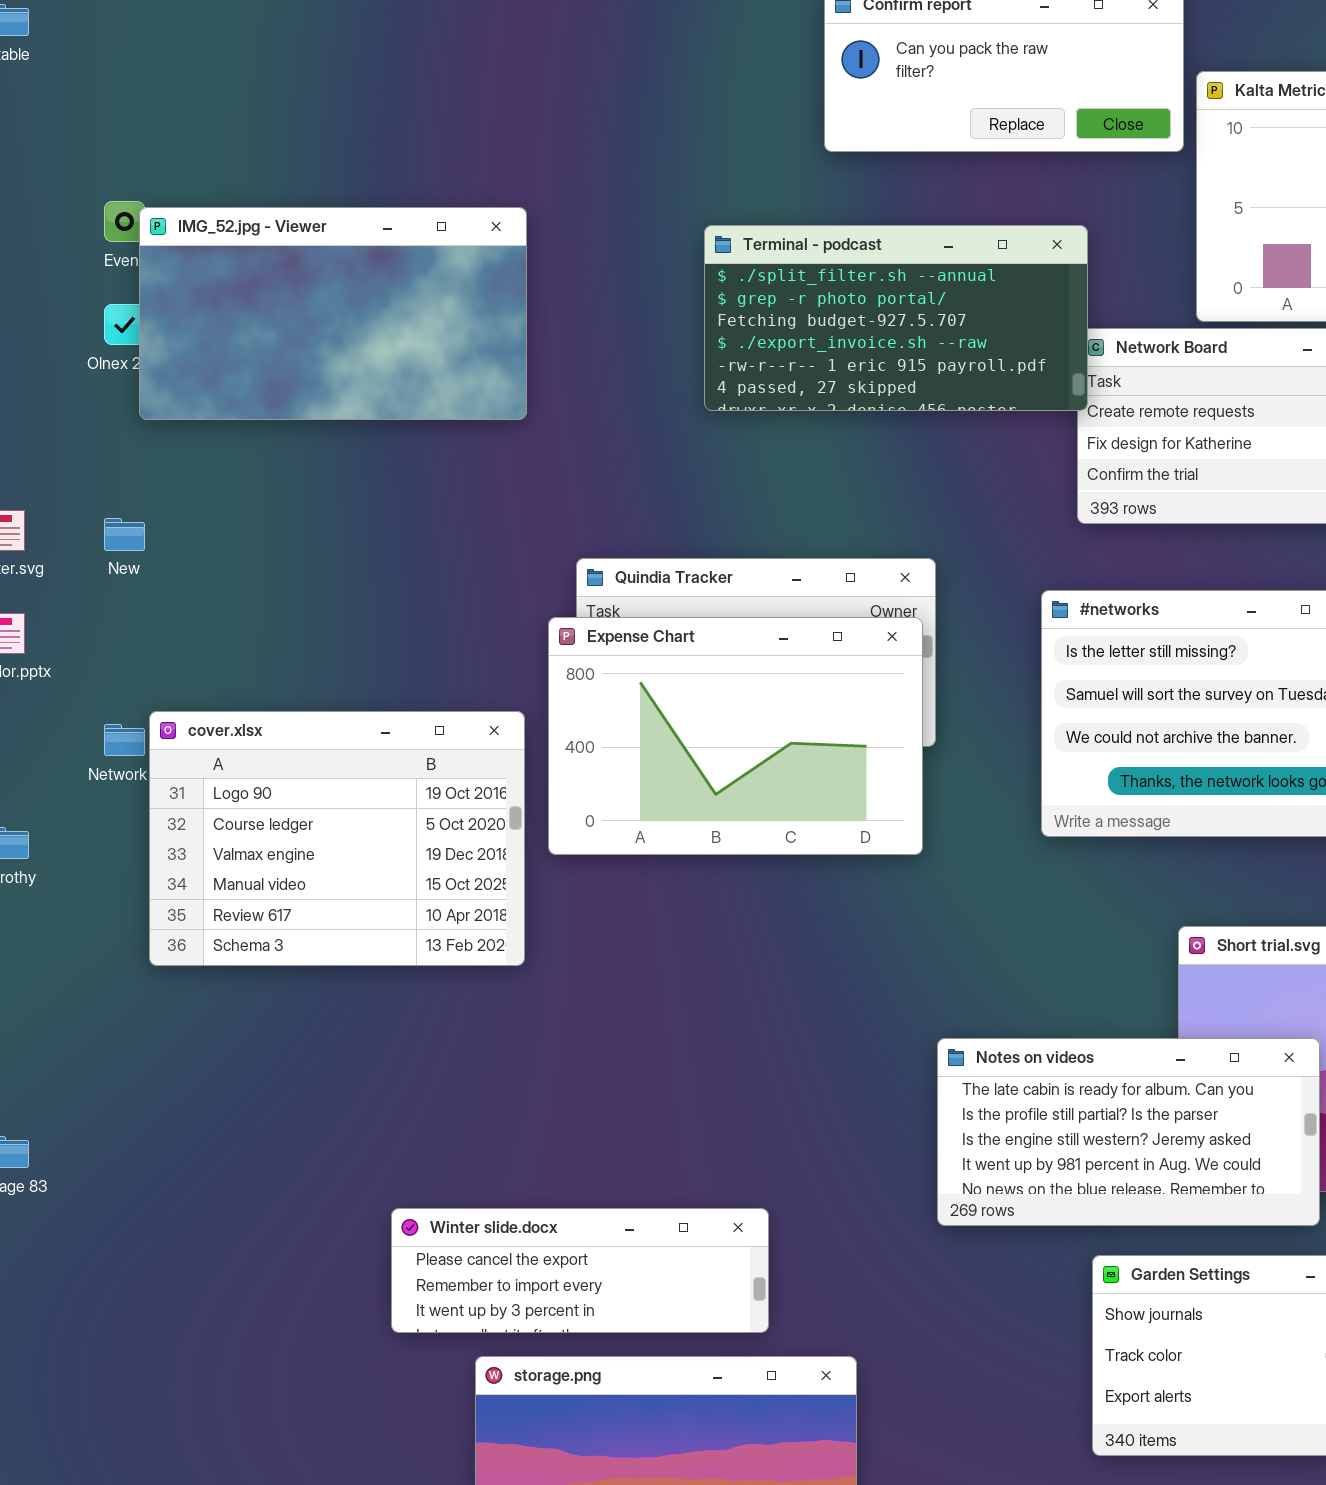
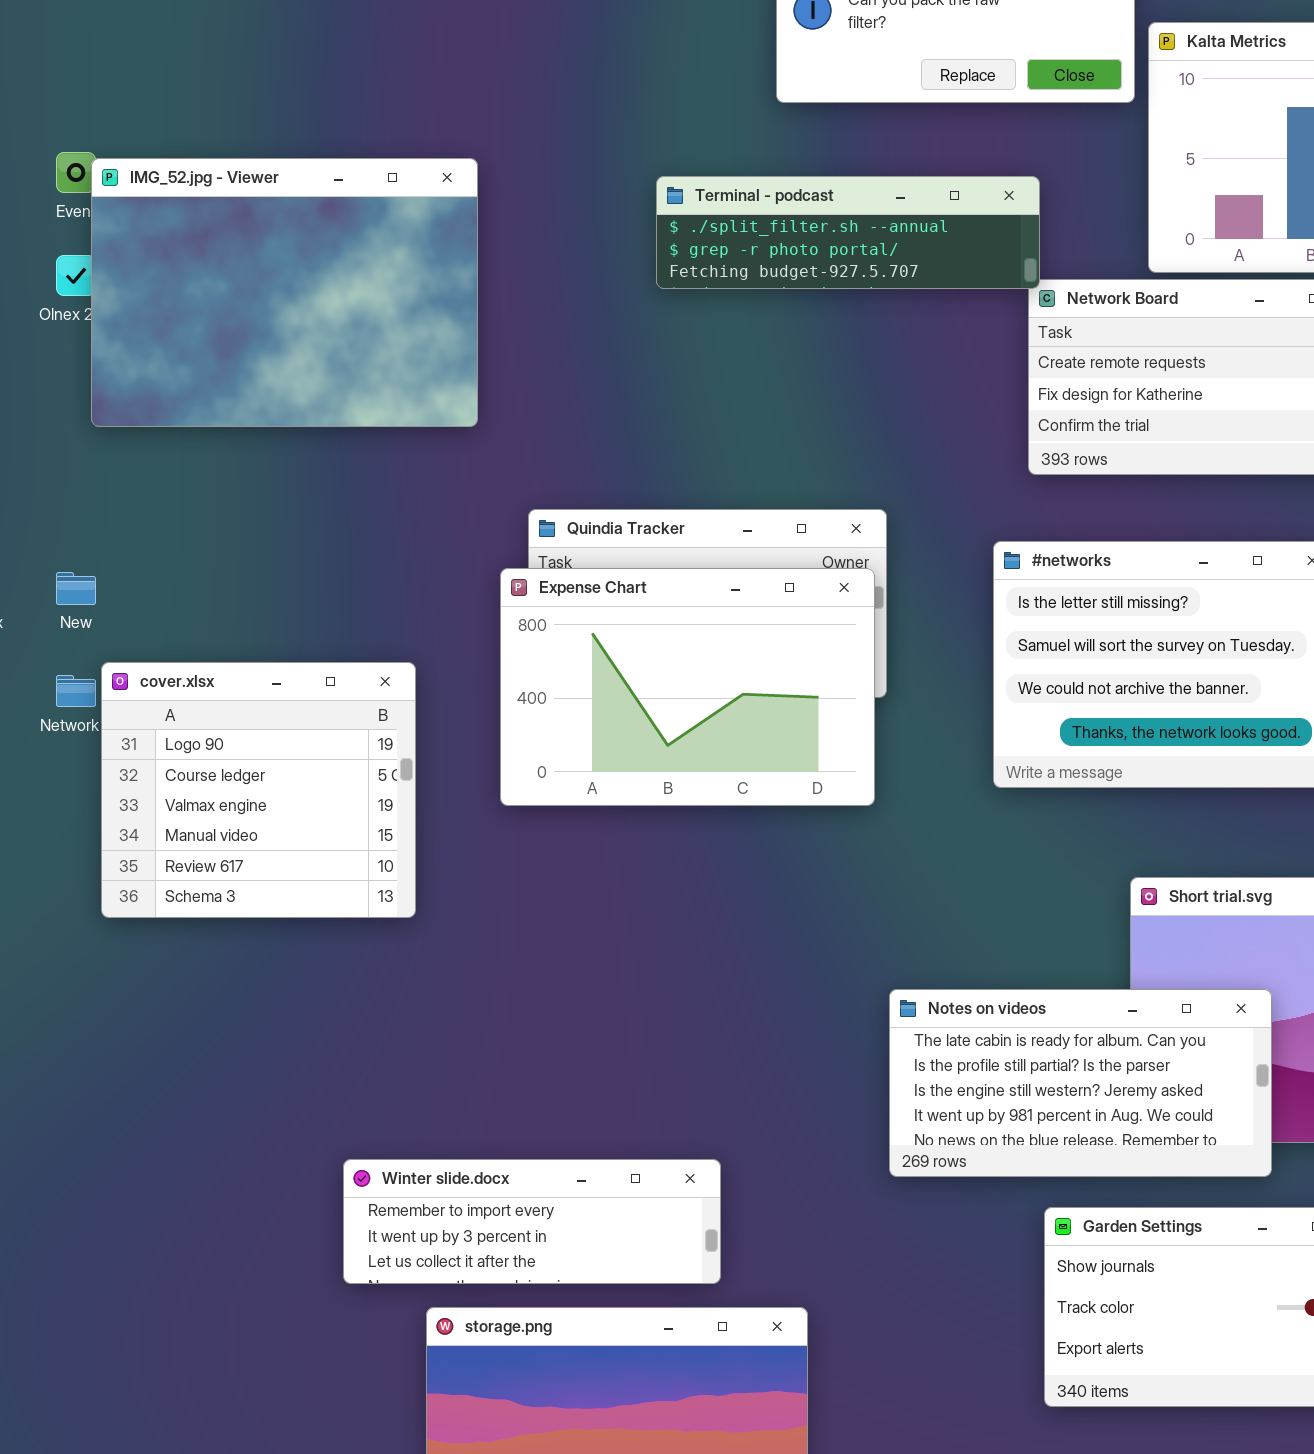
IMG_52.jpg - Viewer: [139,207,527,420] -> [91,158,478,427], resized
Terminal - podcast: [704,225,1088,411] -> [656,176,1040,289], resized
New: [104,518,145,551] -> [56,572,96,605], moved
cover.xlsx: [149,711,525,966] -> [101,662,416,918], resized
Winter slide.docx: [391,1208,769,1333] -> [343,1159,721,1284], scrolled down 1 row

